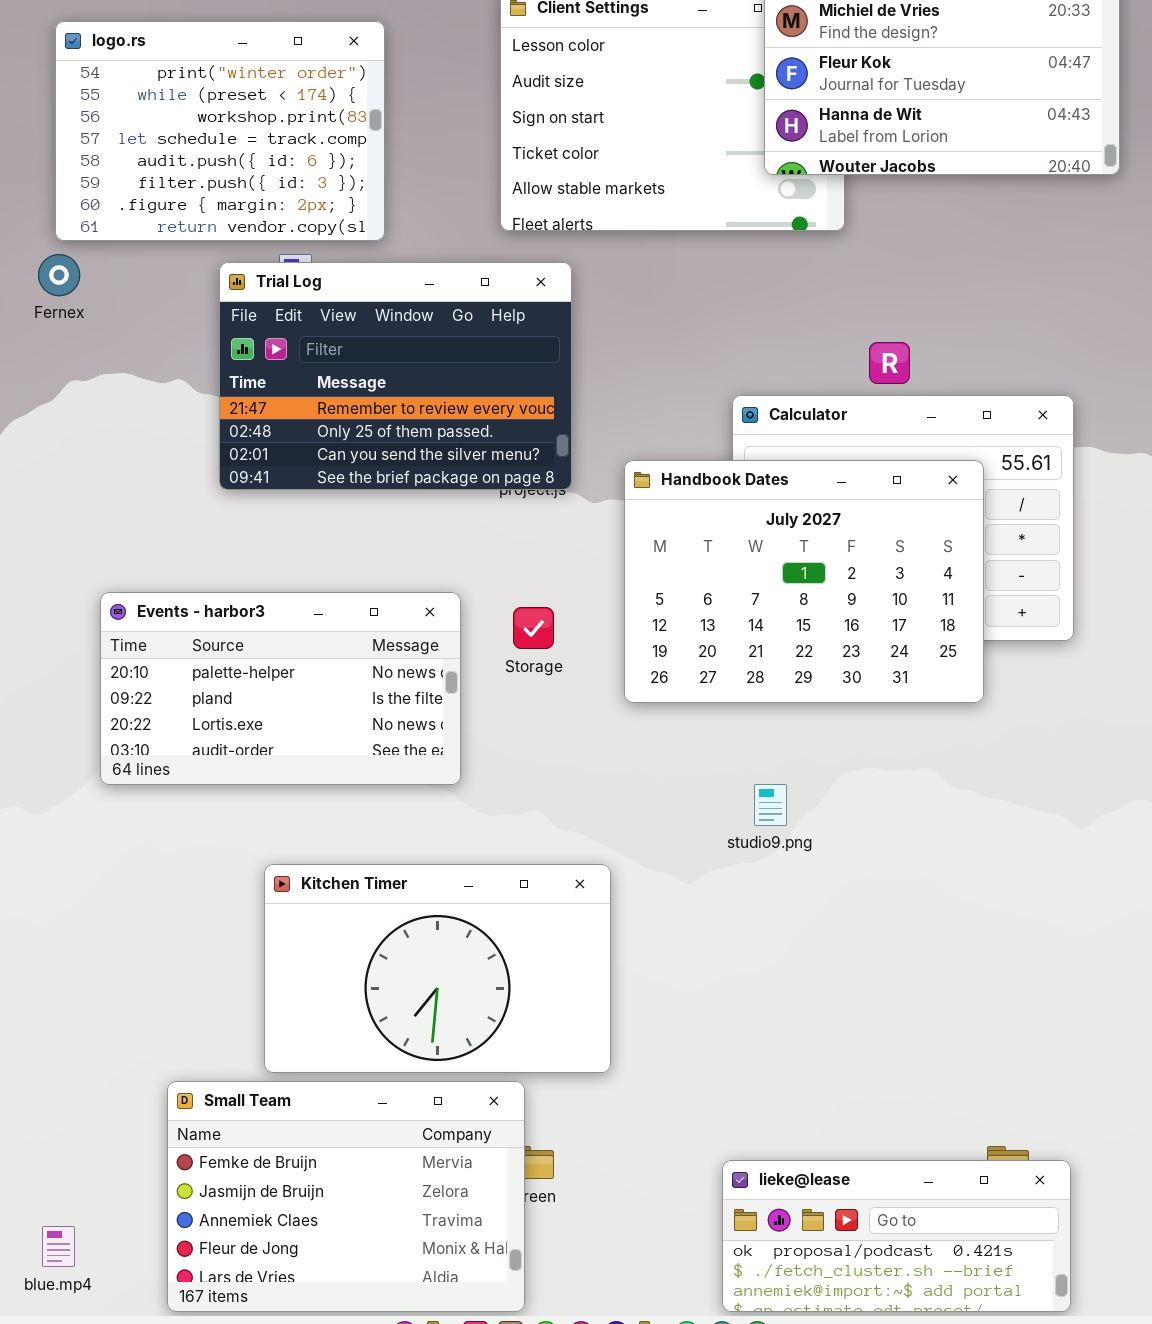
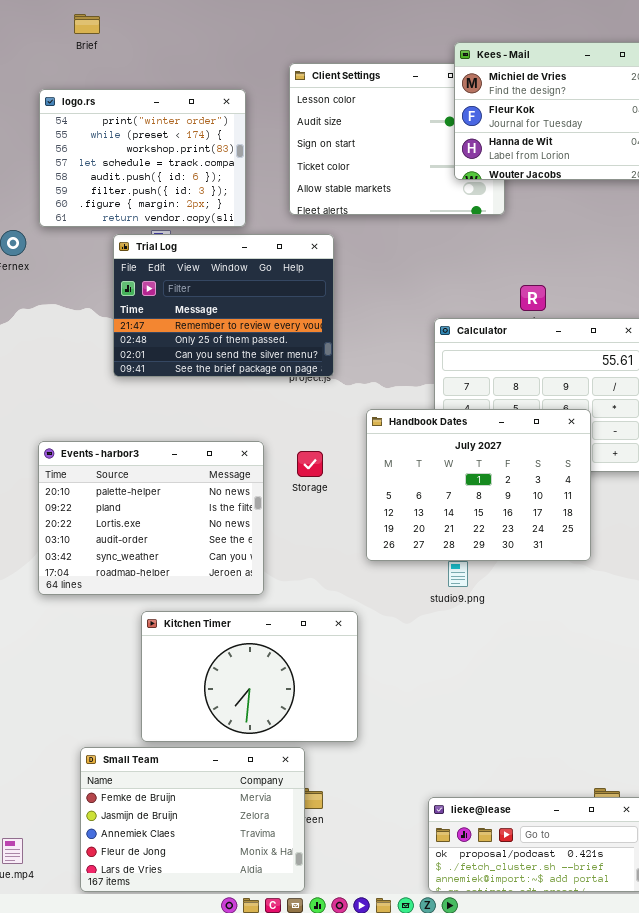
logo.rs: [55,21,385,241] -> [39,89,246,227], moved
Handbook Dates: [624,460,984,703] -> [366,409,591,561], moved
Events - harbor3: [100,592,461,785] -> [38,441,264,595], resized

